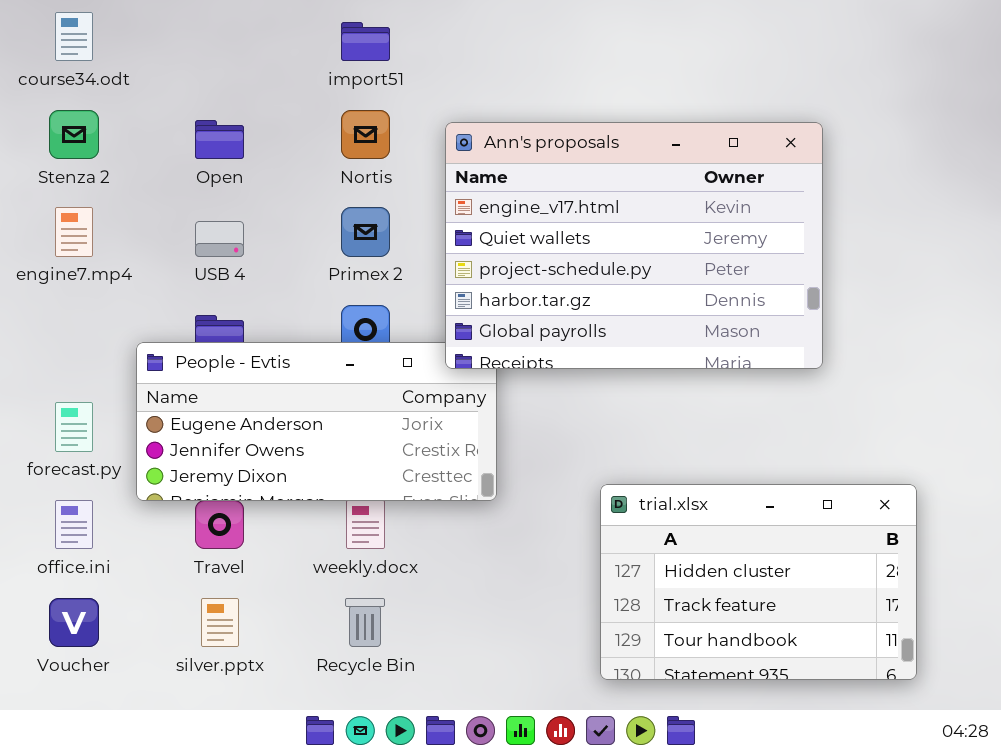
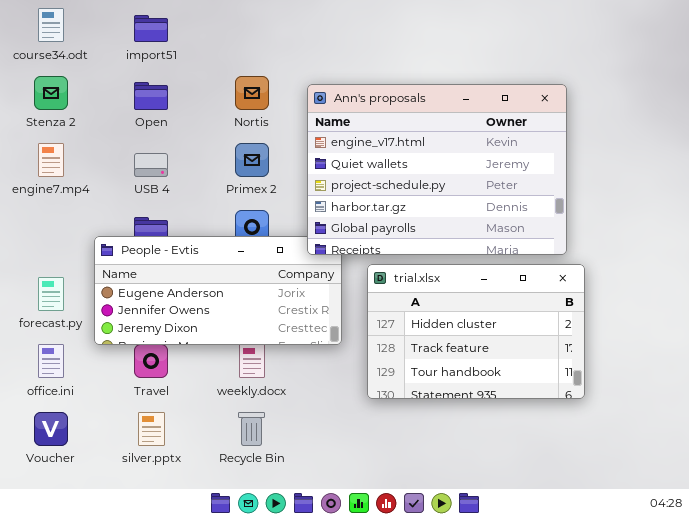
import51: [341,22,390,61] -> [134,15,168,42], moved
trial.xlsx: [600,484,917,680] -> [367,264,585,399], moved

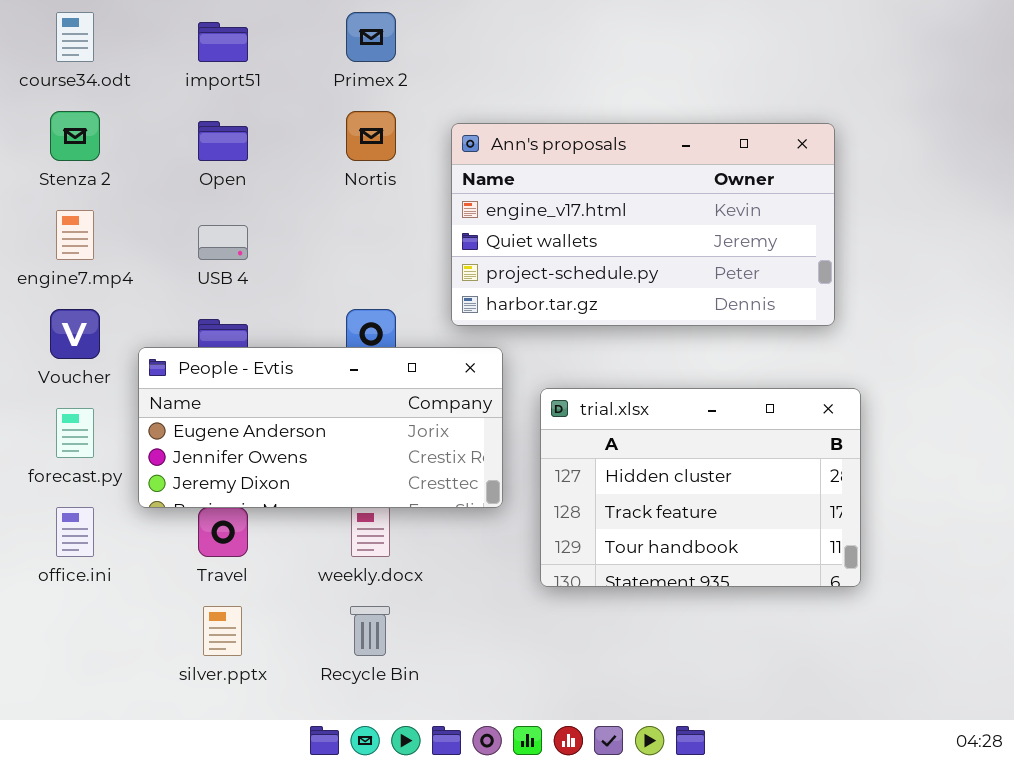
Ann's proposals: [307,84,567,255] -> [451,123,835,326], resized
Primex 2: [235,143,269,177] -> [346,12,396,62], moved
Voucher: [34,412,68,446] -> [50,309,100,359], moved

